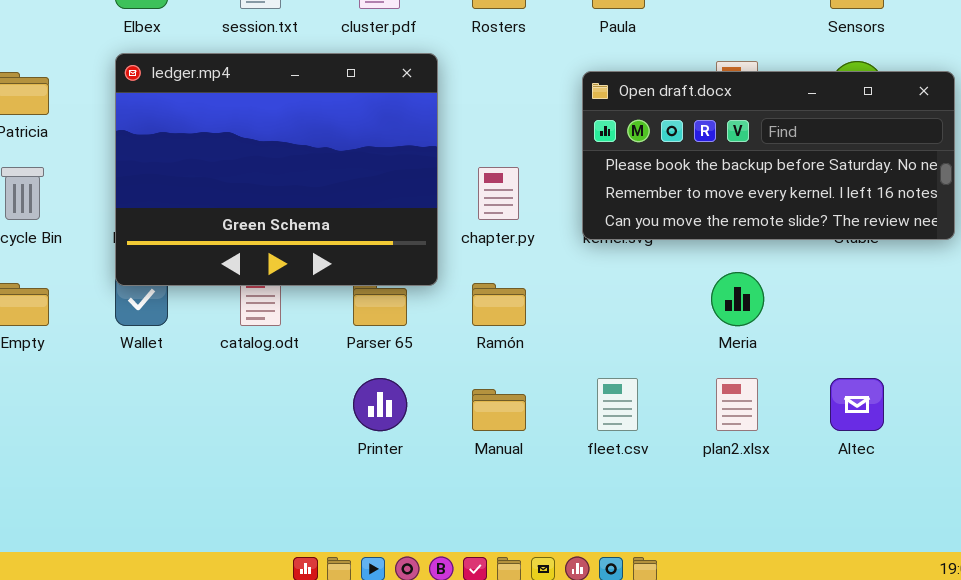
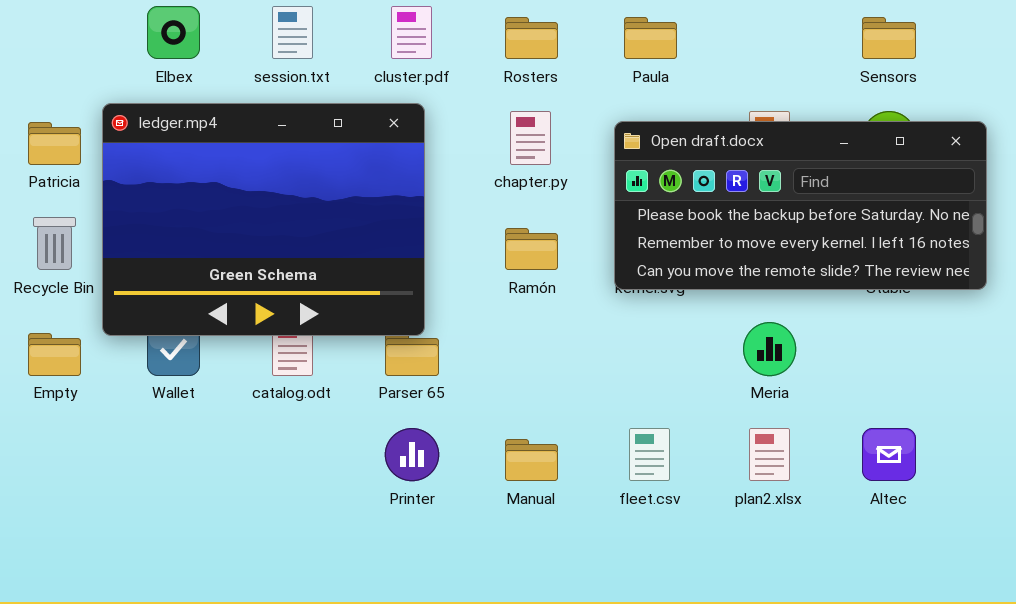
ledger.mp4: [115,53,438,286] -> [102,103,425,336], moved
chapter.py: [478,167,519,220] -> [510,111,551,165], moved
Ramón: [472,283,526,326] -> [505,228,558,270], moved

